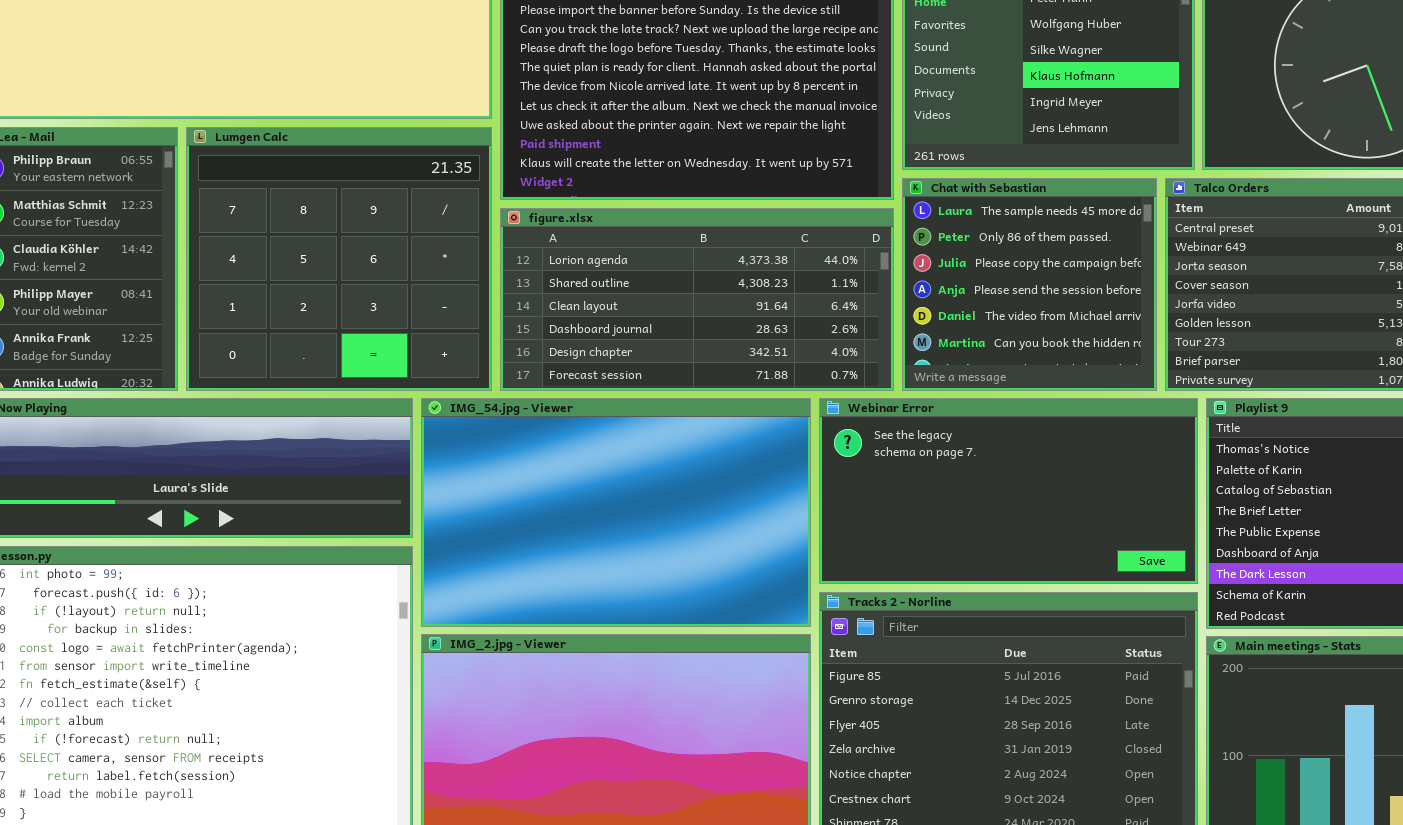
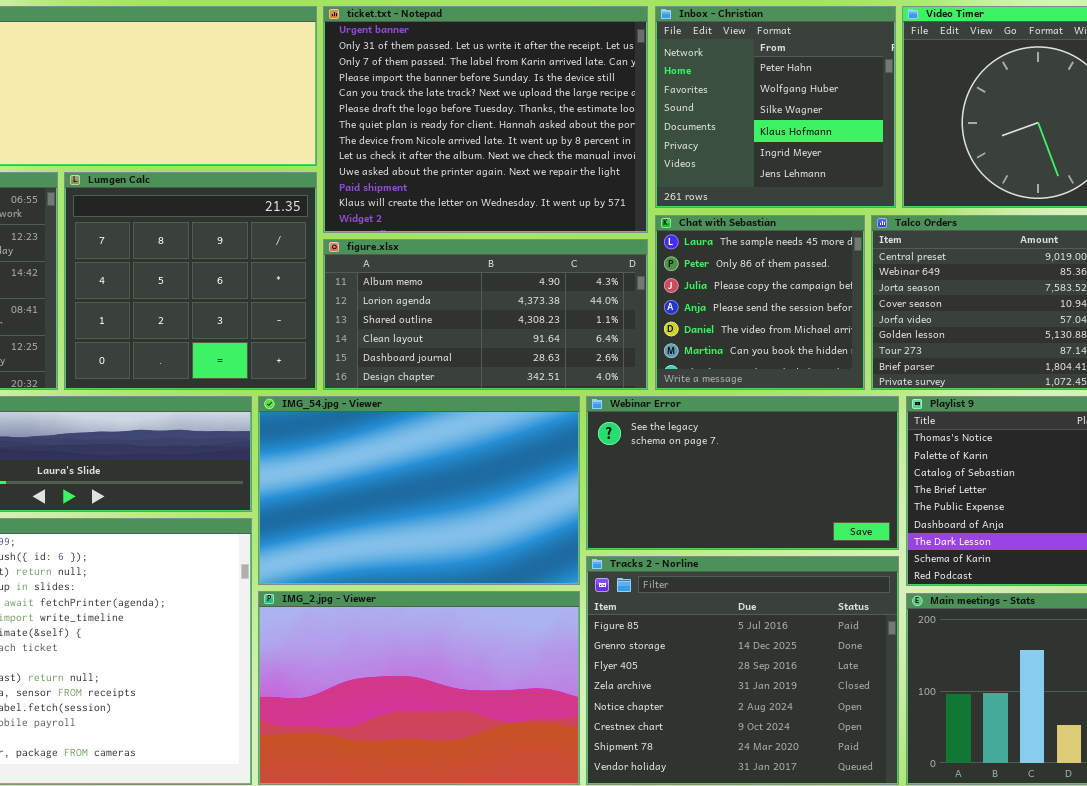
figure.xlsx: [500,208,894,391] -> [323,239,648,390], scrolled up 1 row

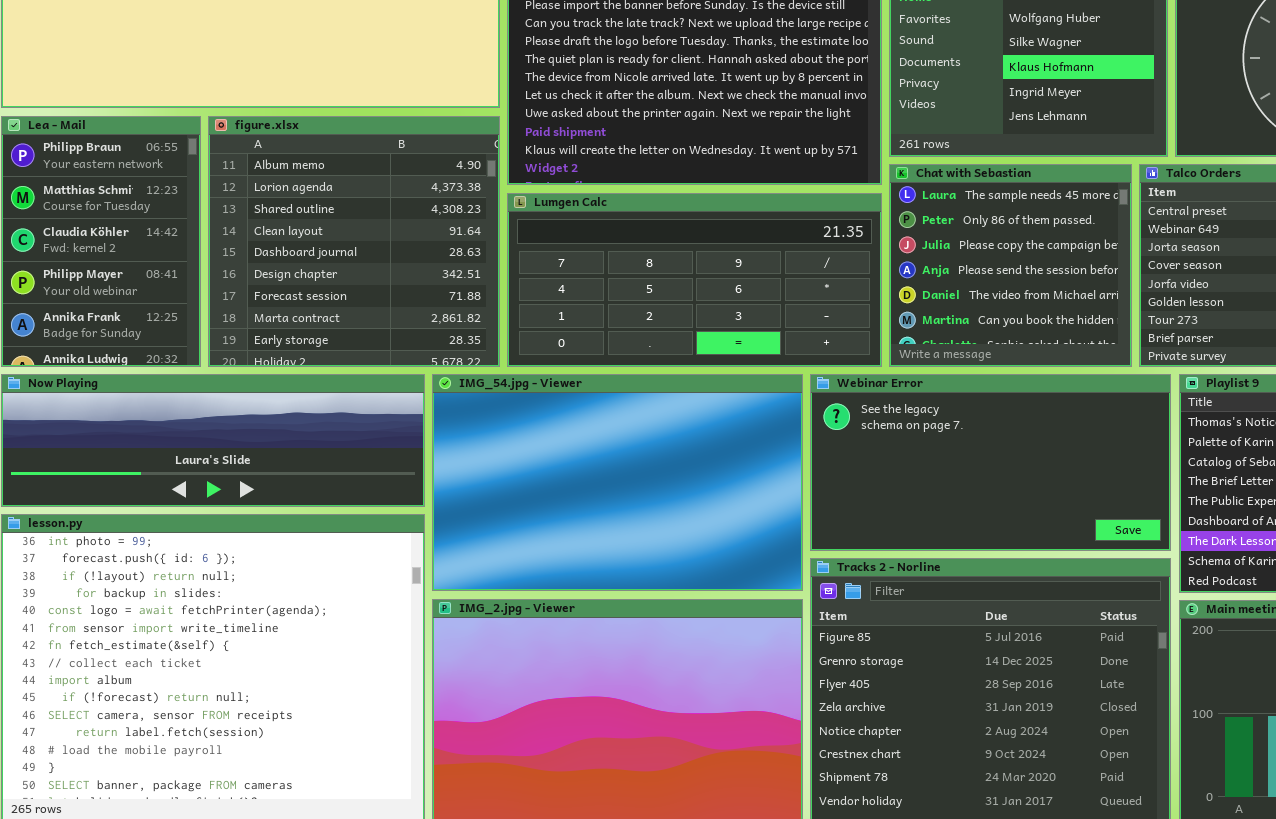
Lumgen Calc: [64,172,317,390] -> [507,193,882,367], moved, resized
figure.xlsx: [323,239,648,390] -> [208,116,500,367], moved, resized

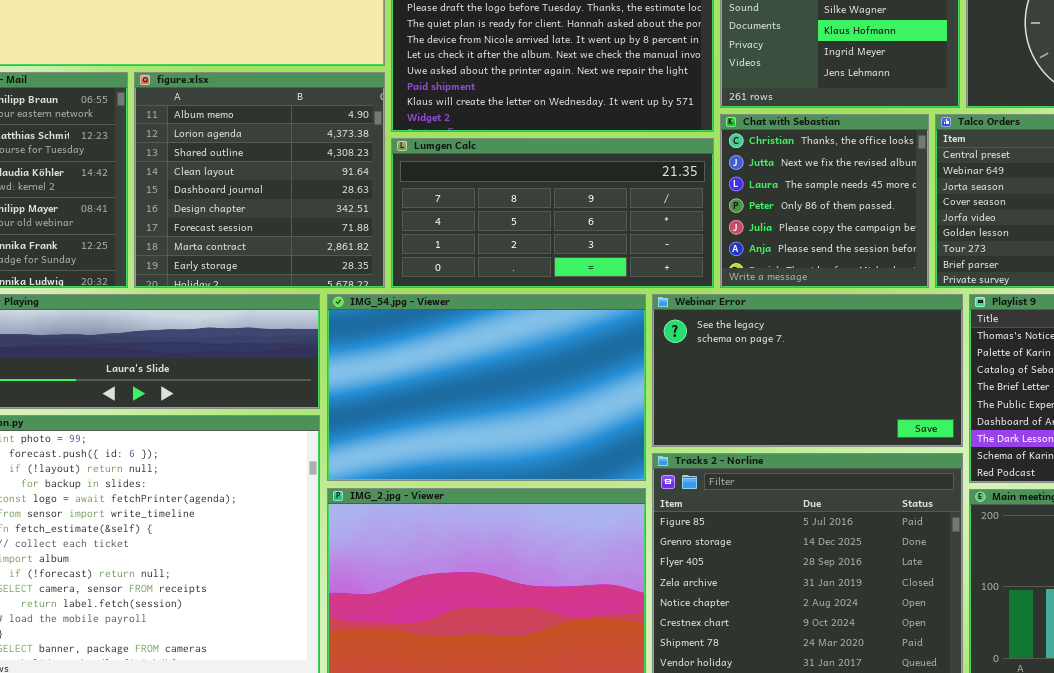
Chat with Sebastian: [889,164,1132,367] -> [720,114,929,288], scrolled up 2 rows

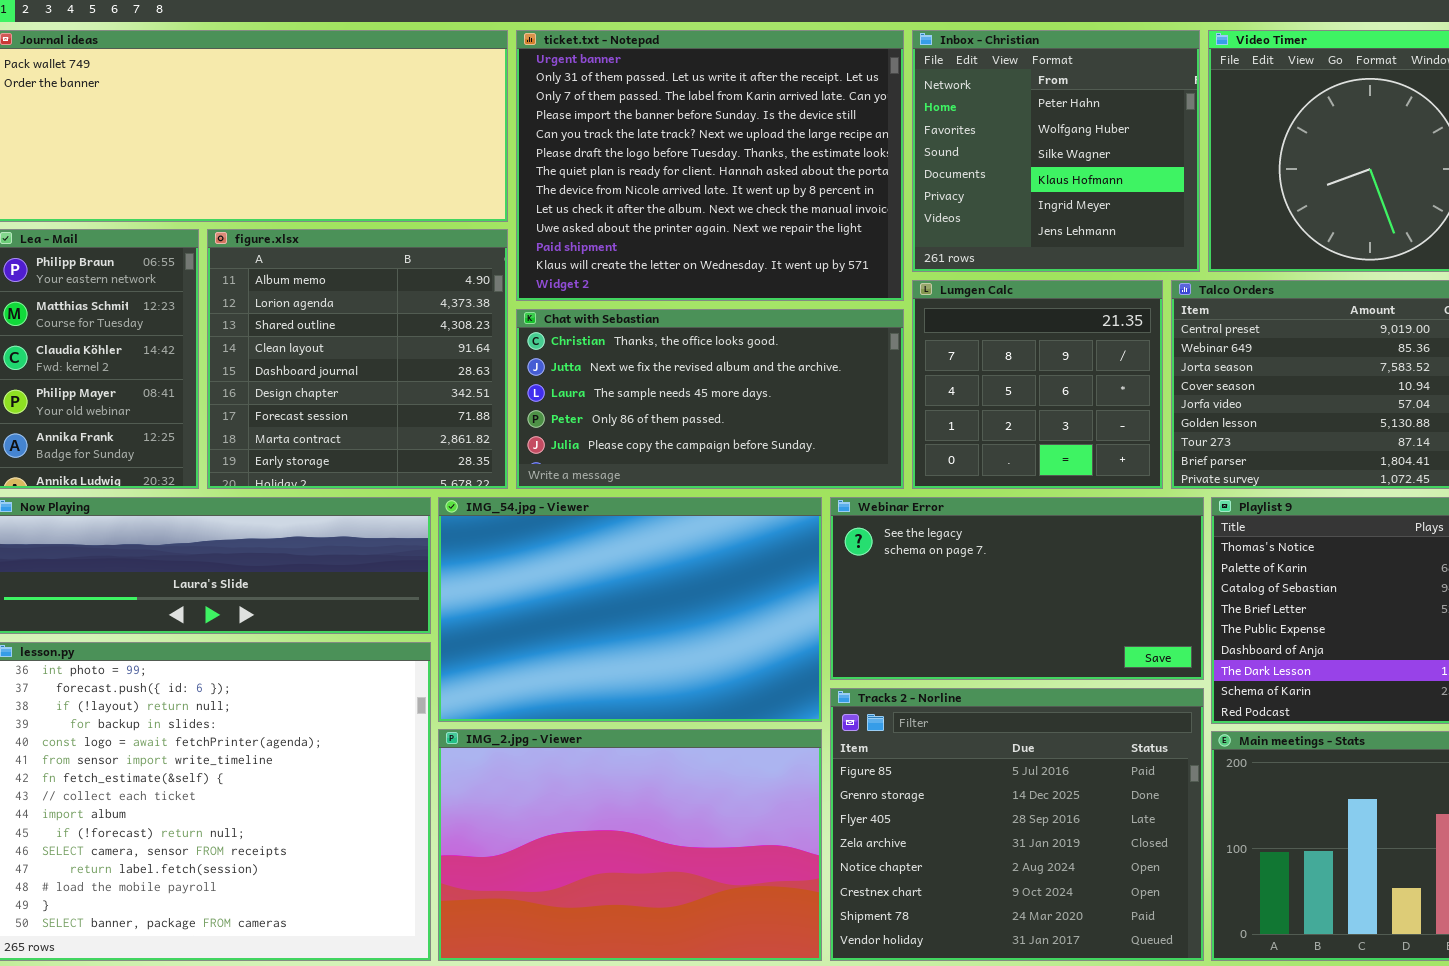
Chat with Sebastian: [720,114,929,288] -> [516,309,904,489], moved, resized
Lumgen Calc: [391,138,714,288] -> [912,280,1163,489], moved, resized

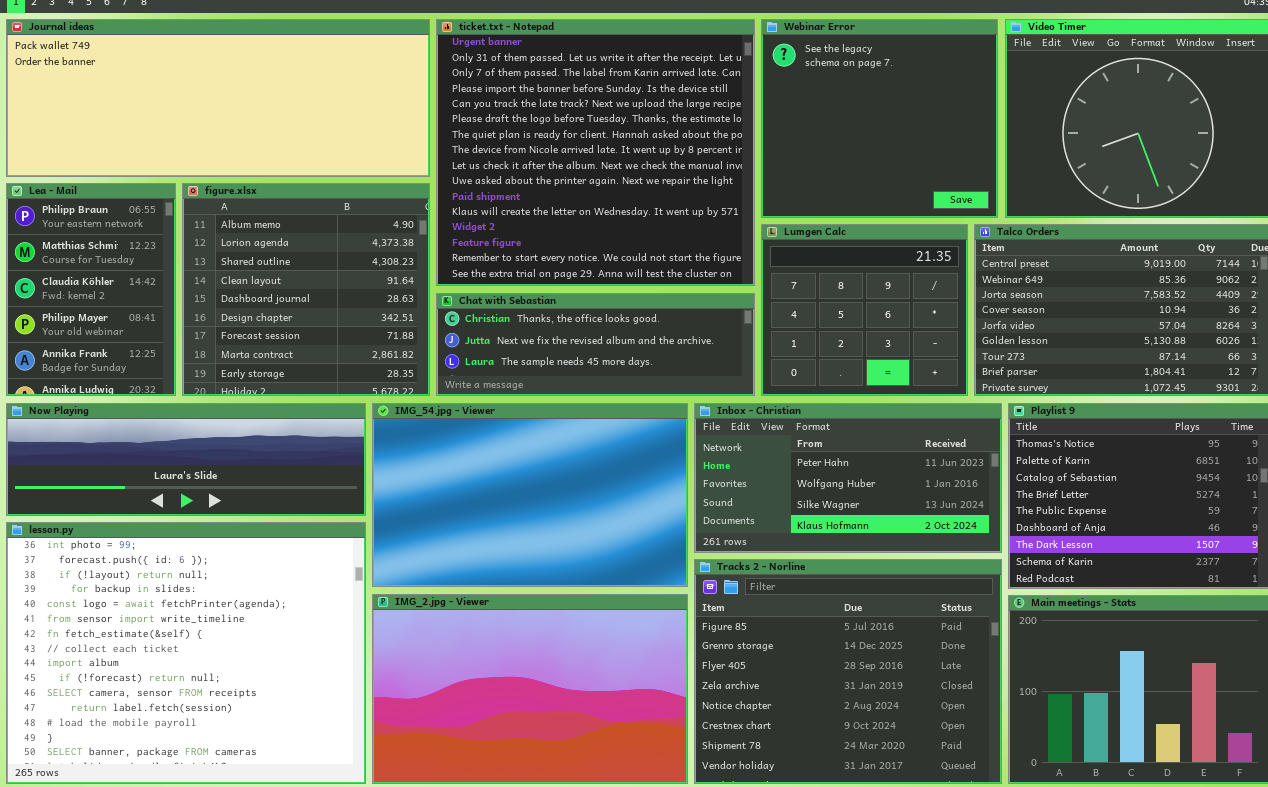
ticket.txt - Notepad: [516,30,904,301] -> [436,19,755,286], resized
Inbox - Christian: [912,30,1200,272] -> [694,403,1002,553], moved, resized
Chat with Sebastian: [516,309,904,489] -> [436,293,755,396], resized
Webinar Error: [830,497,1204,680] -> [761,19,998,218], moved, resized

